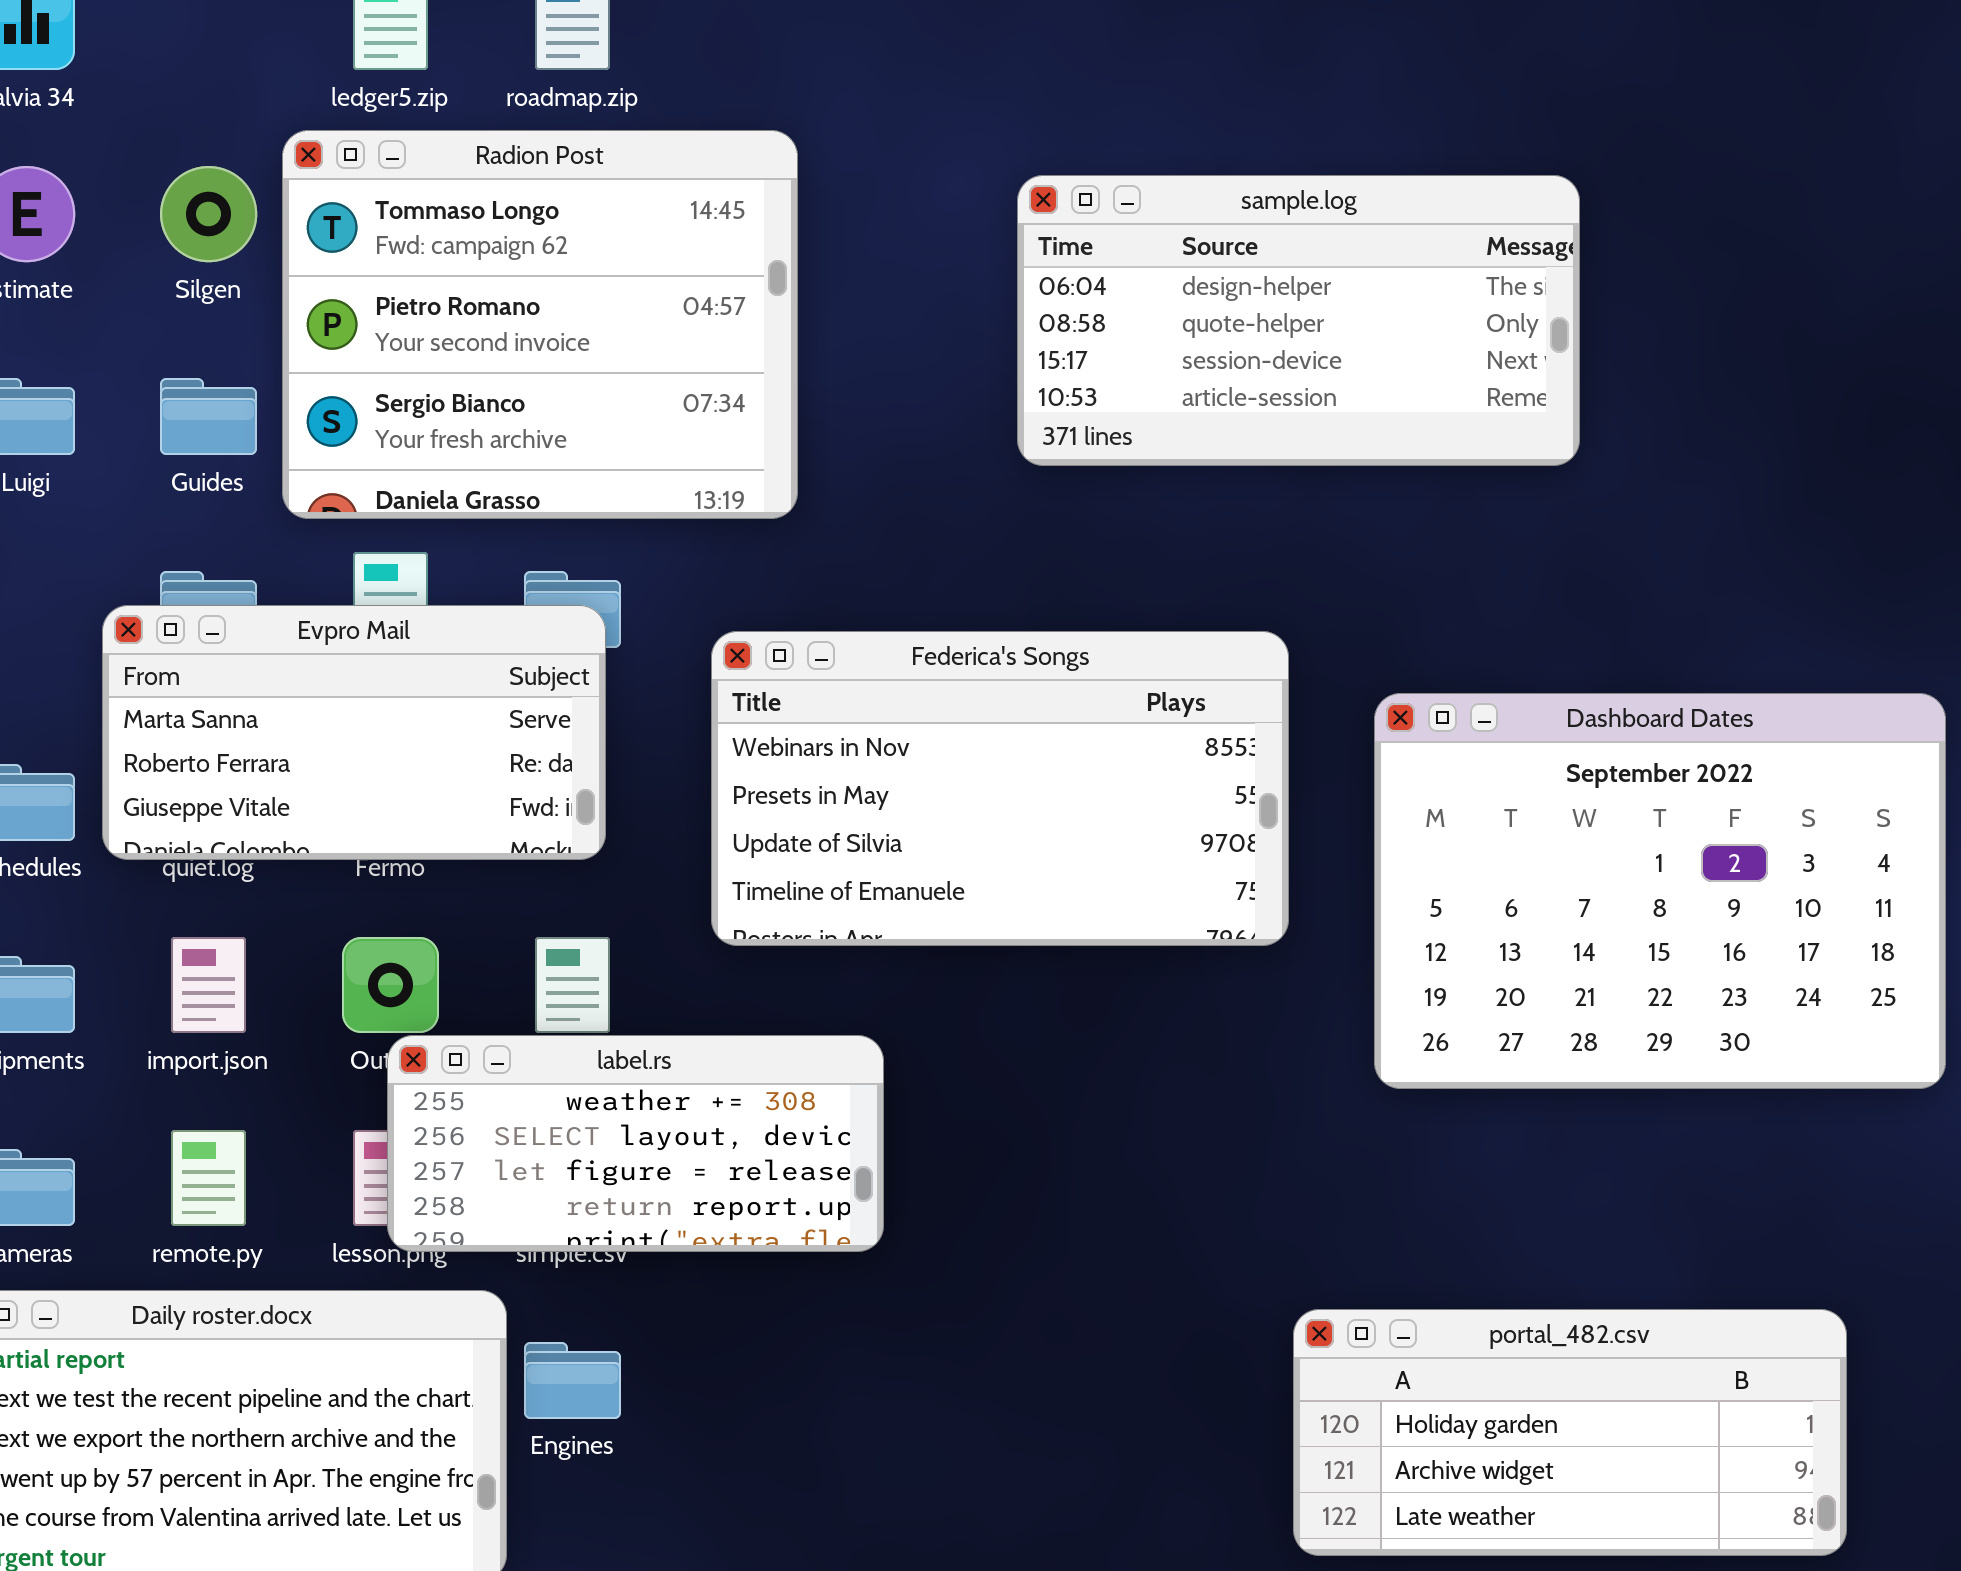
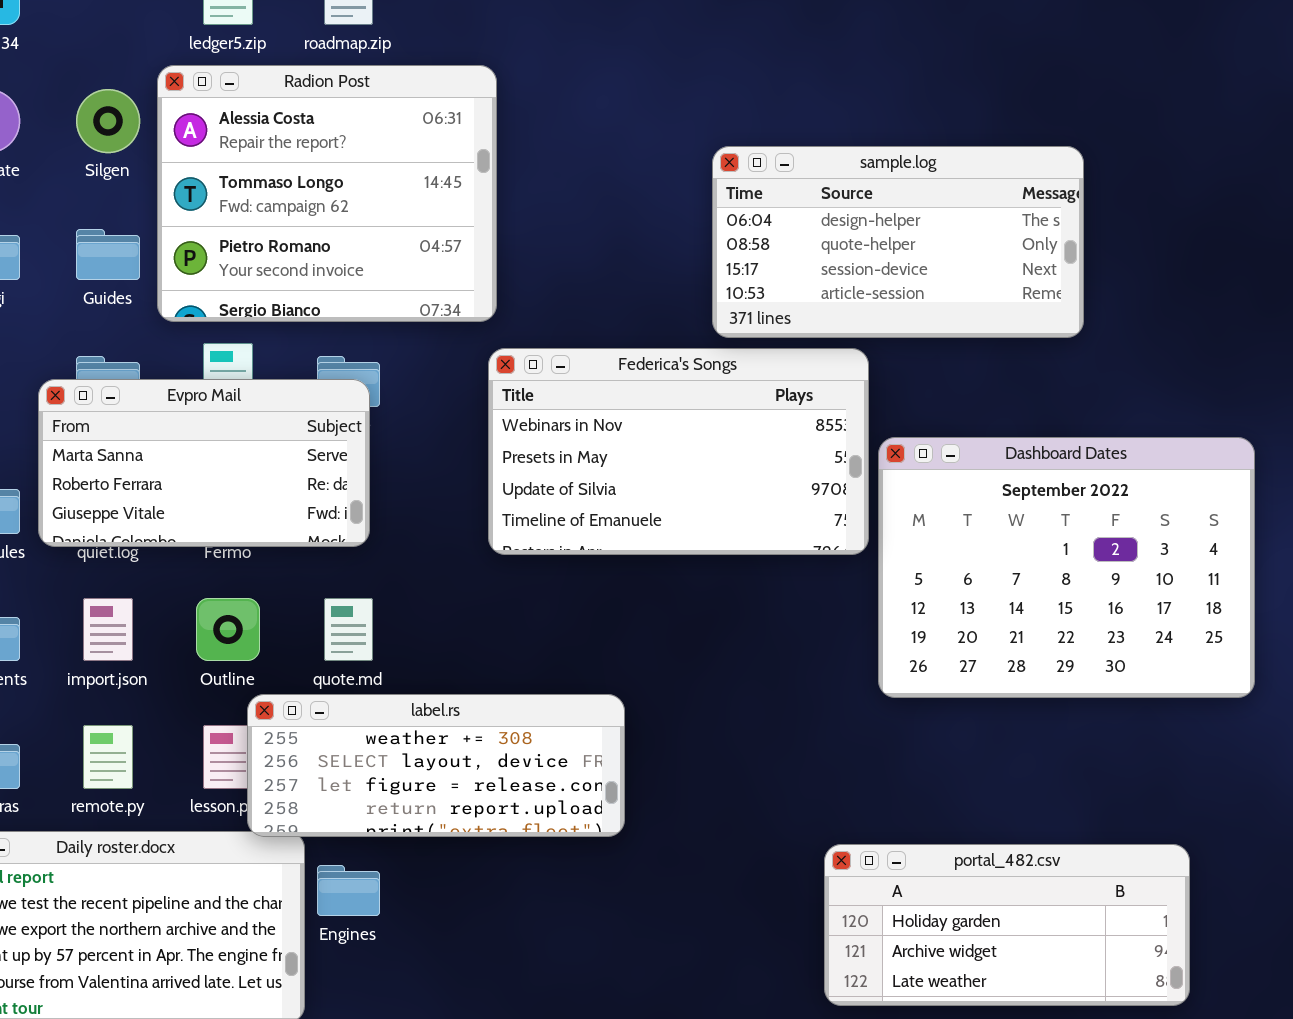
Radion Post: [282,130,798,519] -> [157,65,497,322], scrolled up 1 row
sample.log: [1017,175,1580,466] -> [712,146,1084,338], moved
Federica's Songs: [711,631,1289,946] -> [488,348,869,555], moved
label.rs: [387,1035,884,1252] -> [247,694,625,837], moved, resized

